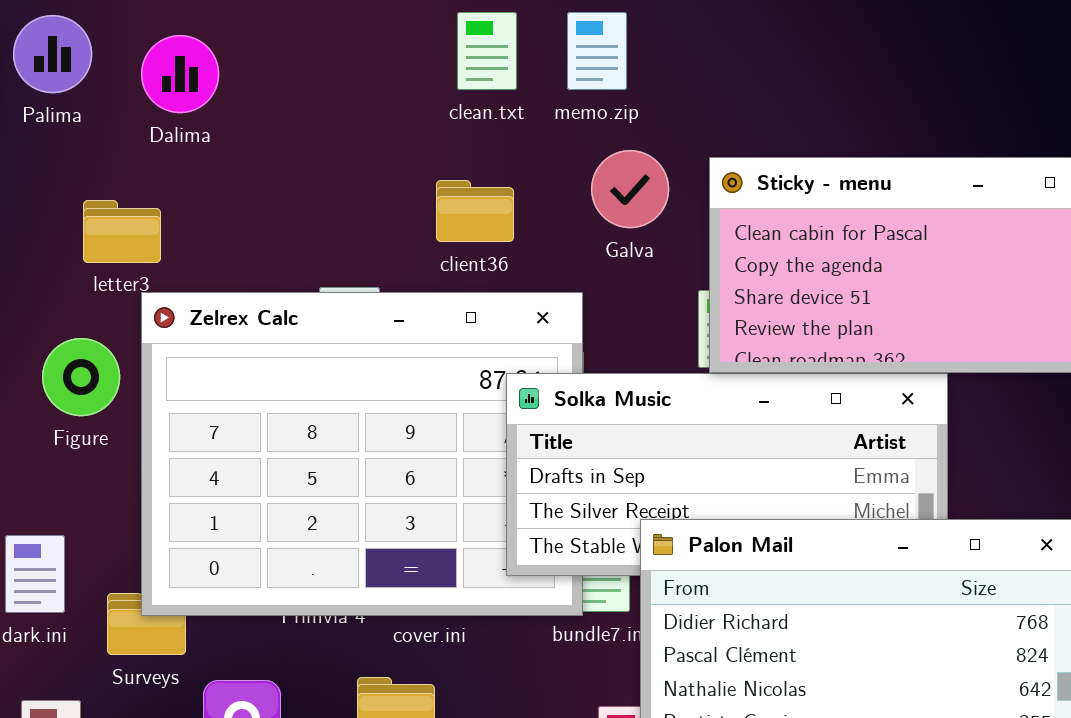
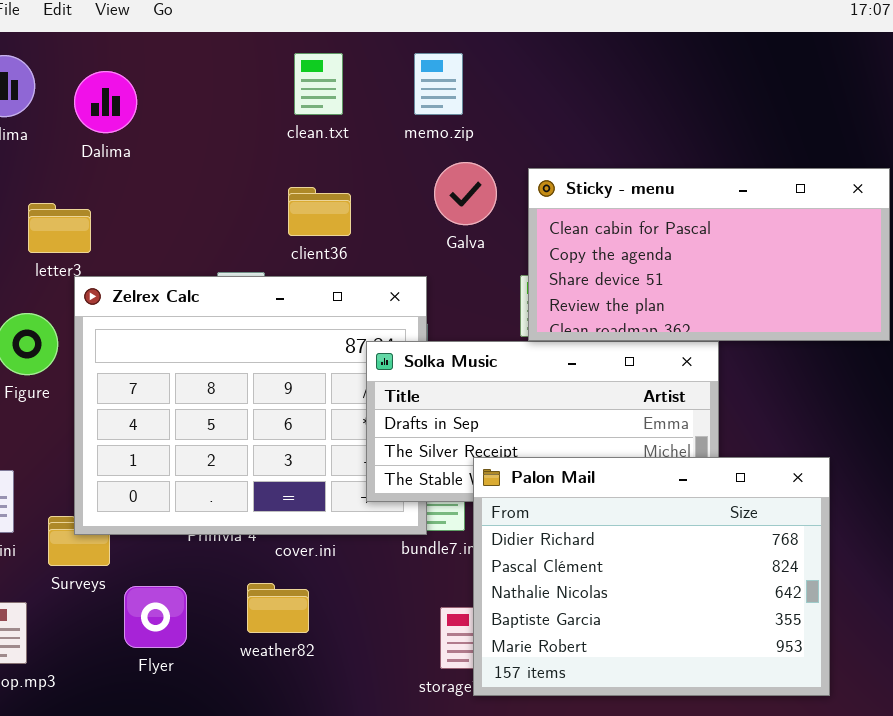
clean.txt: [457,12,517,90] -> [294,53,343,115], moved
client36: [436,180,514,242] -> [288,187,351,236], moved

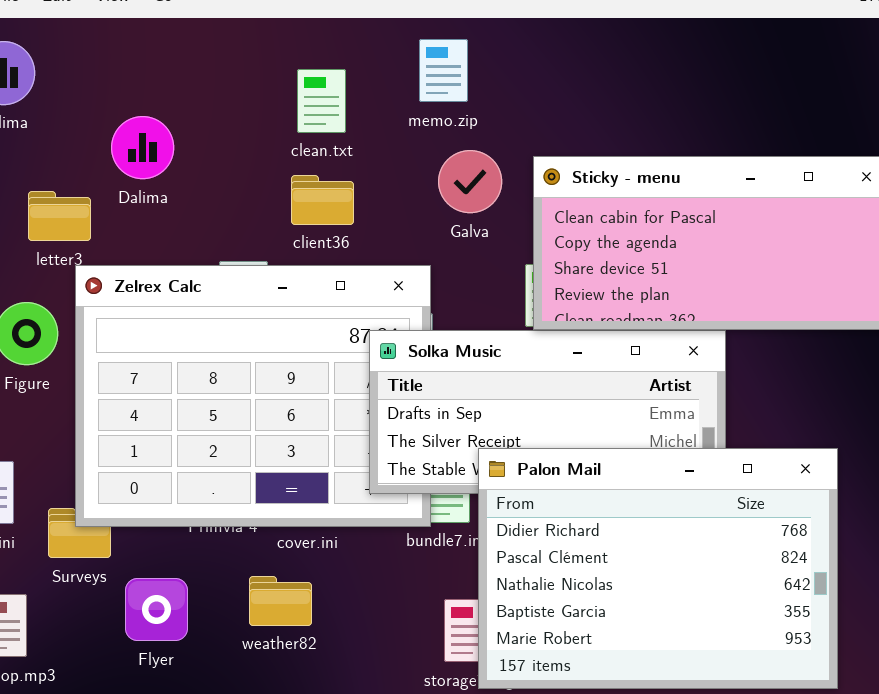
clean.txt: [294,53,343,115] -> [297,69,346,133], moved
Dalima: [74,71,137,133] -> [111,116,174,179], moved

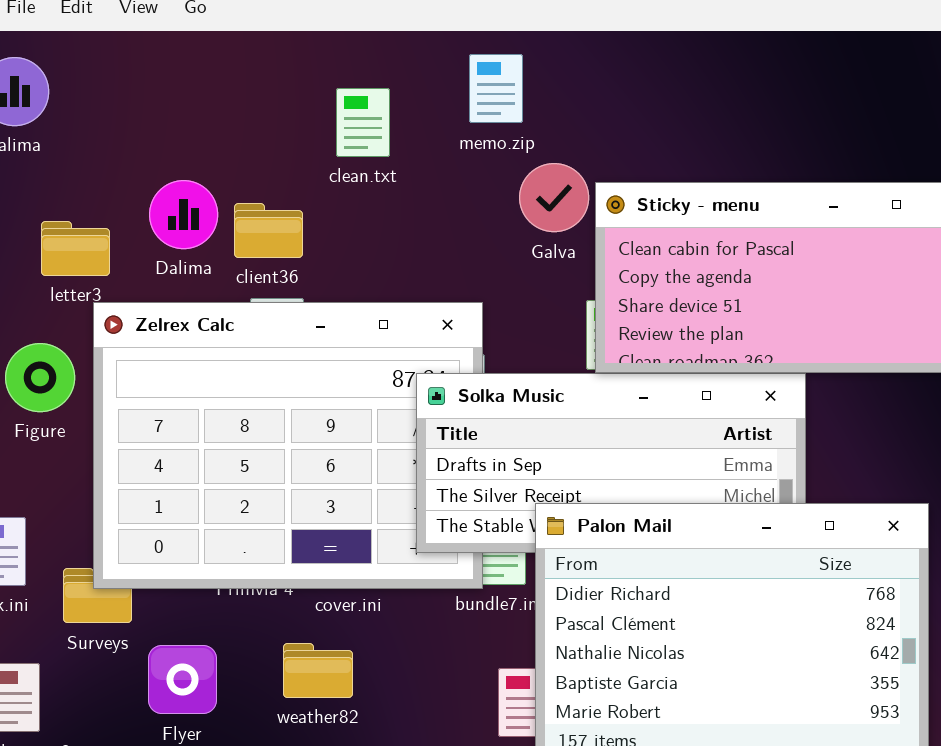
Dalima: [111,116,174,179] -> [149,180,218,249], moved
Galva: [438,150,502,213] -> [519,163,589,232], moved
client36: [291,175,354,225] -> [234,203,303,258], moved

